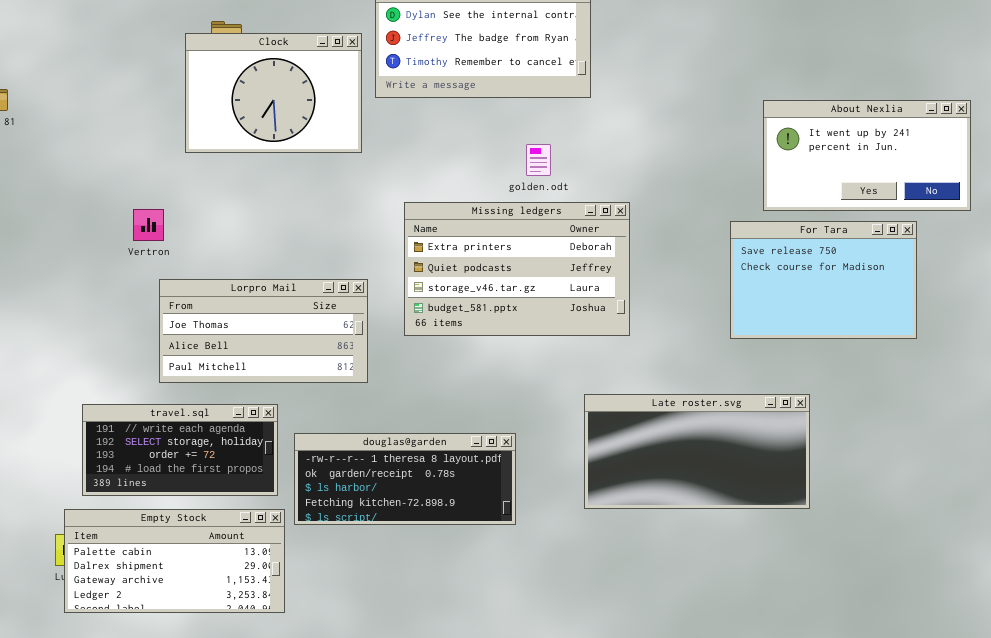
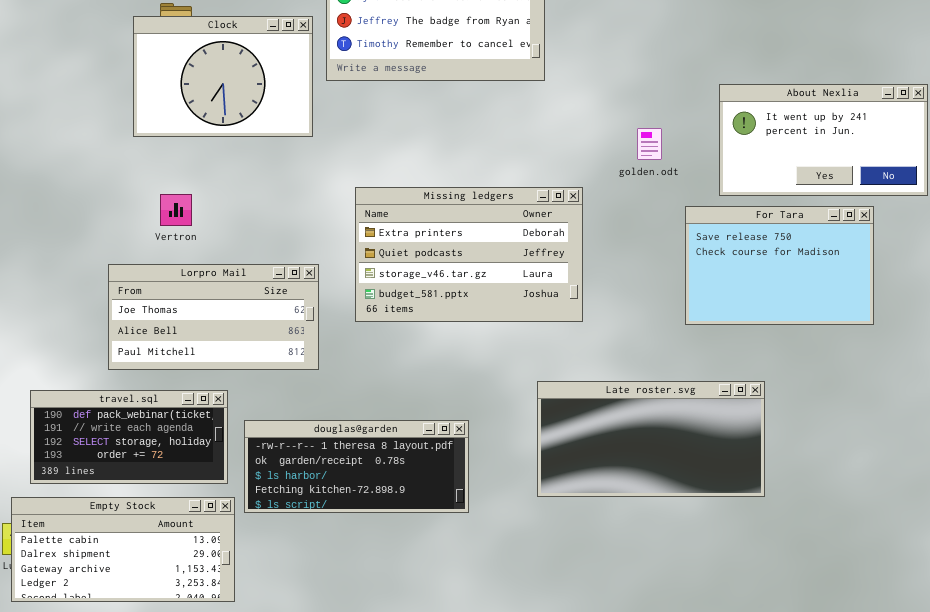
golden.odt: [526,144,551,176] -> [637,128,662,160], moved
Vertron: [133,209,164,241] -> [160,194,192,226], moved
travel.sql: [82,404,278,496] -> [30,390,228,484], scrolled up 1 row

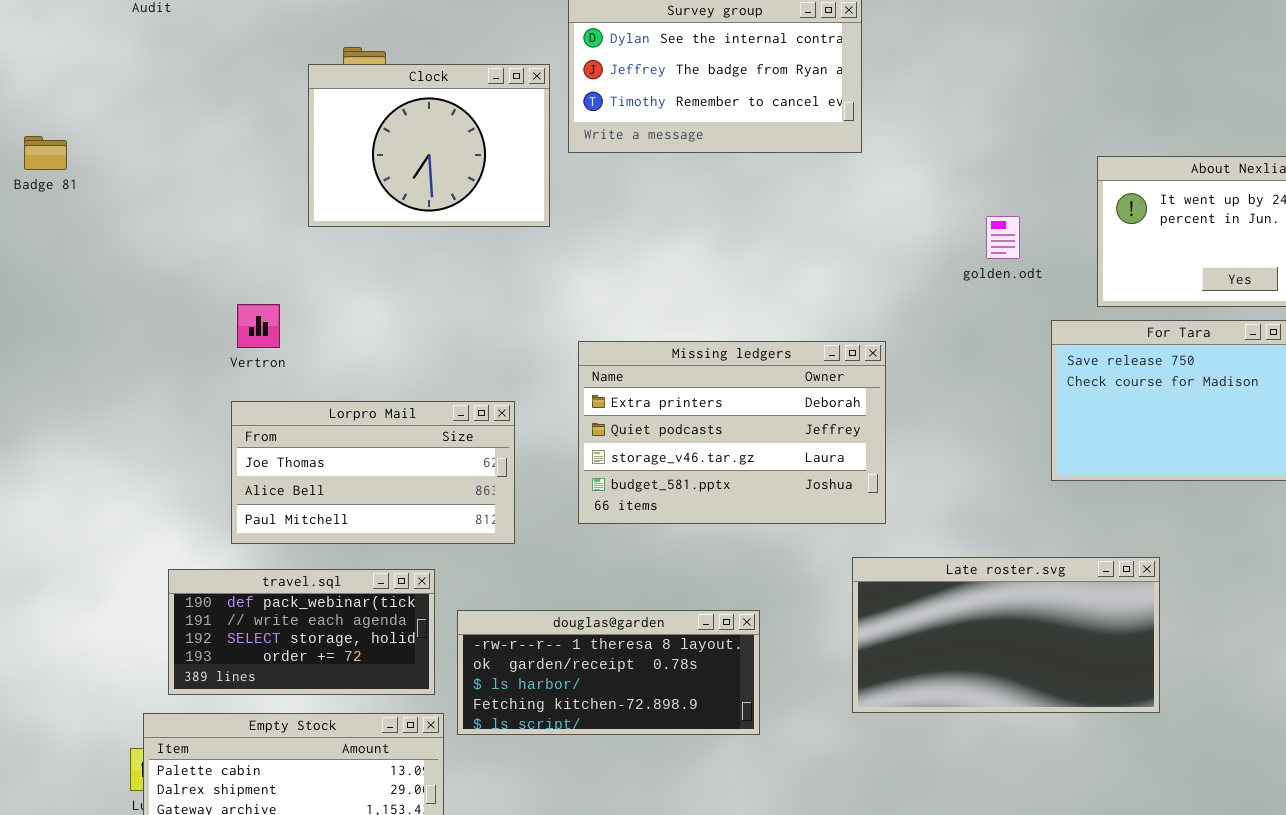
Missing ledgers: [355,187,583,322] -> [578,341,886,524], moved
Vertron: [160,194,192,226] -> [237,304,280,348], moved
Lorpro Mail: [108,264,319,370] -> [231,401,515,544], moved

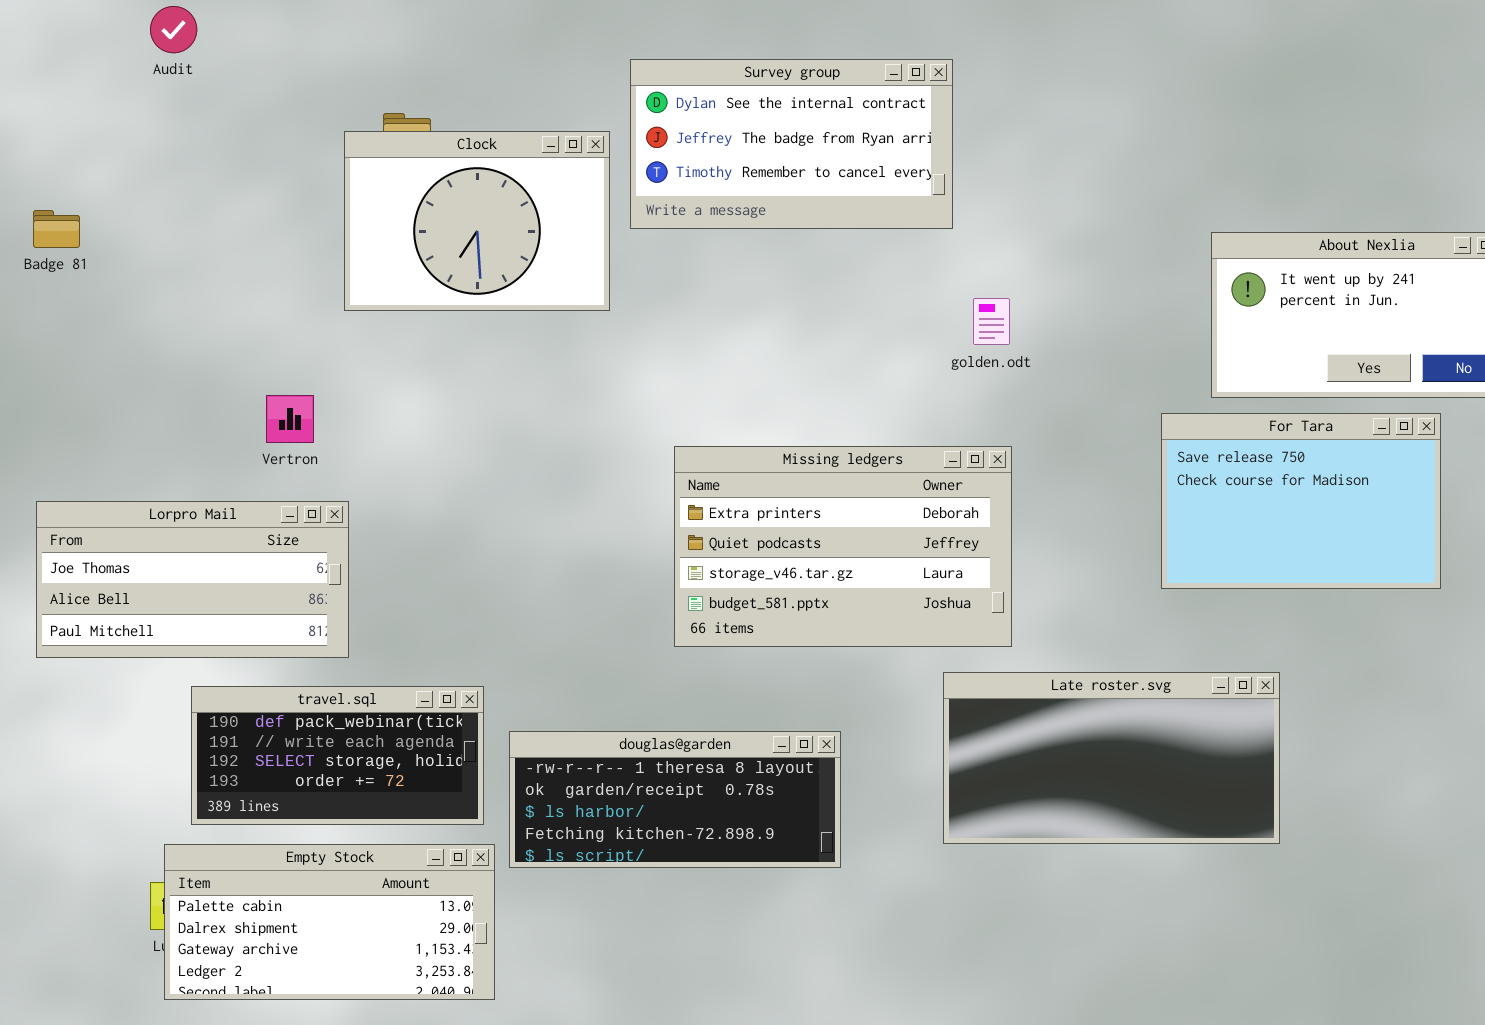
golden.odt: [986,216,1020,259] -> [973,298,1010,345], moved
Missing ledgers: [578,341,886,524] -> [674,446,1012,647], moved
Lorpro Mail: [231,401,515,544] -> [36,501,349,658], moved

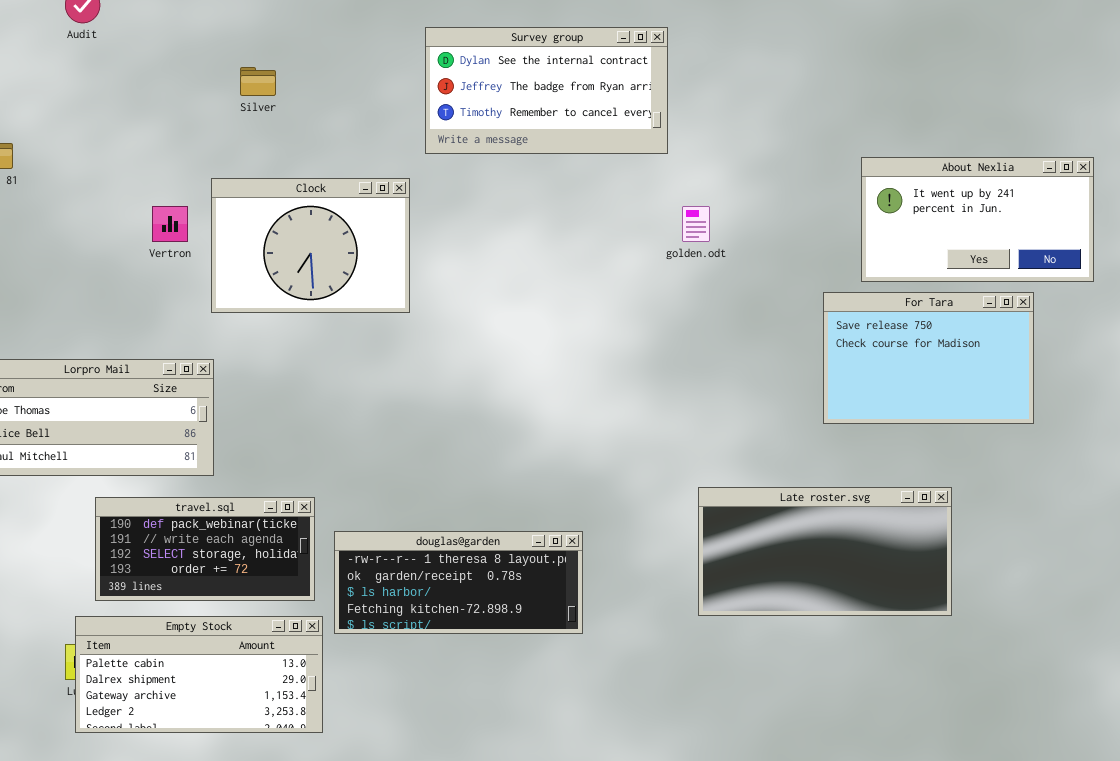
Clock: [344,131,610,311] -> [211,178,410,313], moved
Vertron: [266,395,314,443] -> [152,206,188,242], moved
Missing ledgers: [674,446,1012,647] -> none, closed
Late roster.svg: [943,672,1280,844] -> [698,487,952,616], moved

